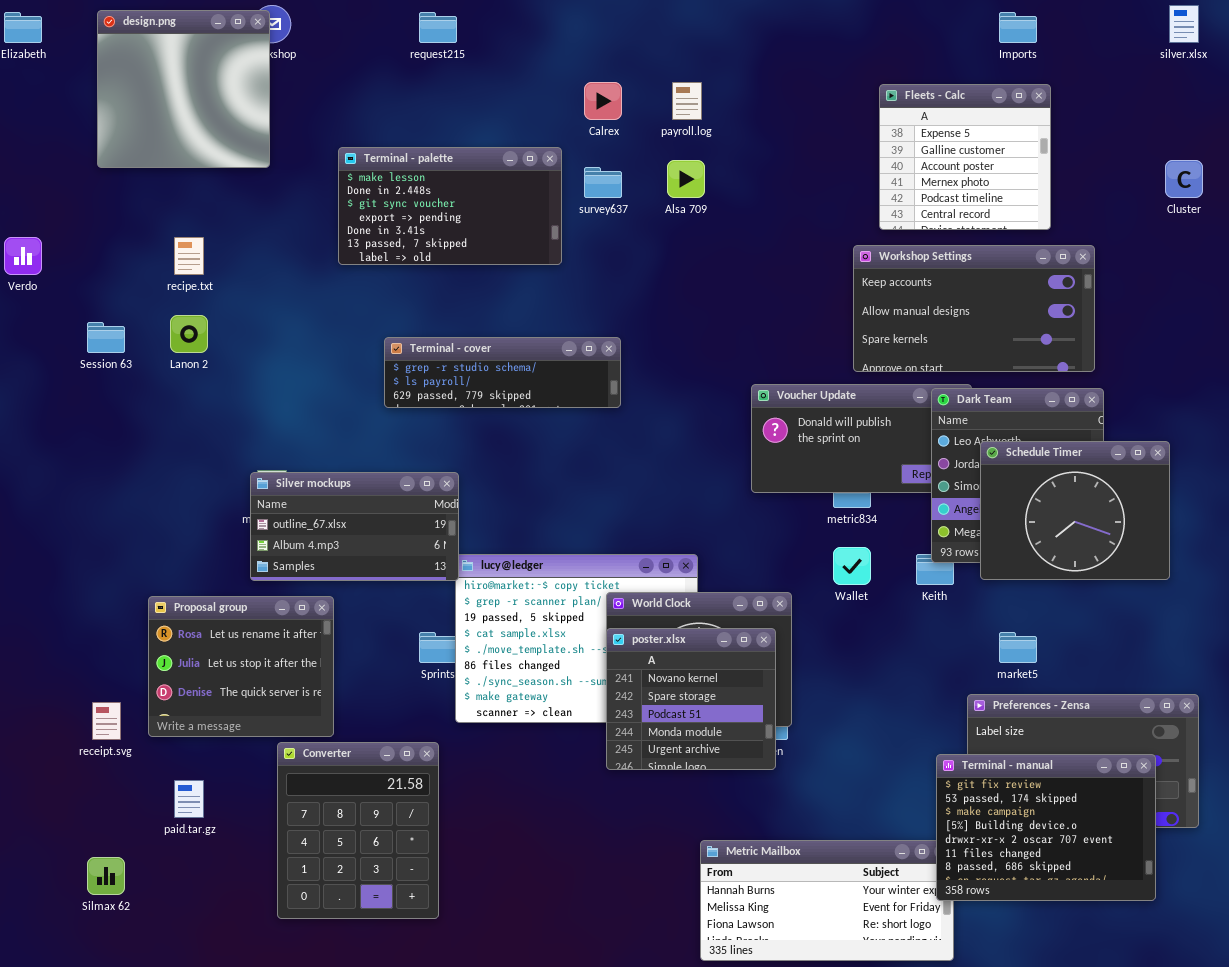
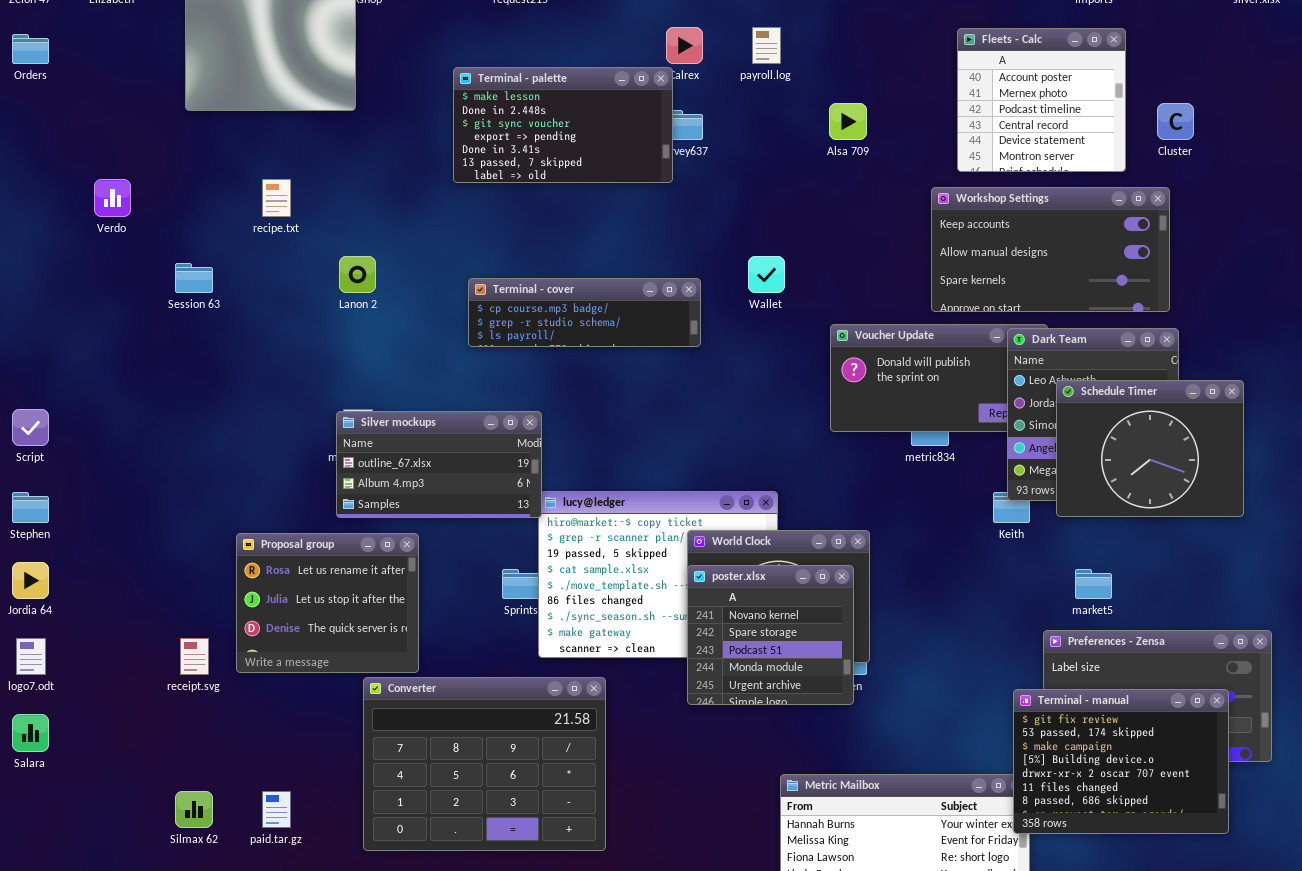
Fleets - Calc: [879,84,1051,230] -> [957,28,1126,172], scrolled down 2 rows
Terminal - palette: [338,147,562,265] -> [453,67,673,183], moved
Alsa 709: [667,160,705,198] -> [829,103,867,140], moved
Cluster: [1165,160,1203,198] -> [1157,103,1194,140], moved
Lanon 2: [170,315,208,353] -> [339,256,376,293], moved
Terminal - cover: [384,337,621,408] -> [468,278,701,347], scrolled up 1 row
Wallet: [833,547,871,585] -> [748,256,785,293], moved
Converter: [277,742,439,919] -> [363,677,606,851], resized
paid.tar.gz: [174,780,204,818] -> [262,791,291,828], moved

